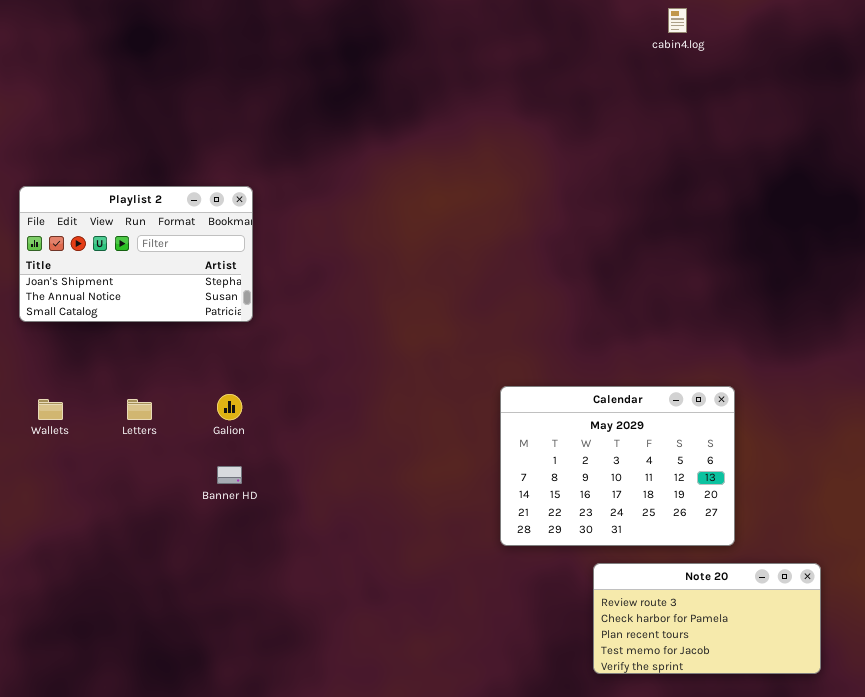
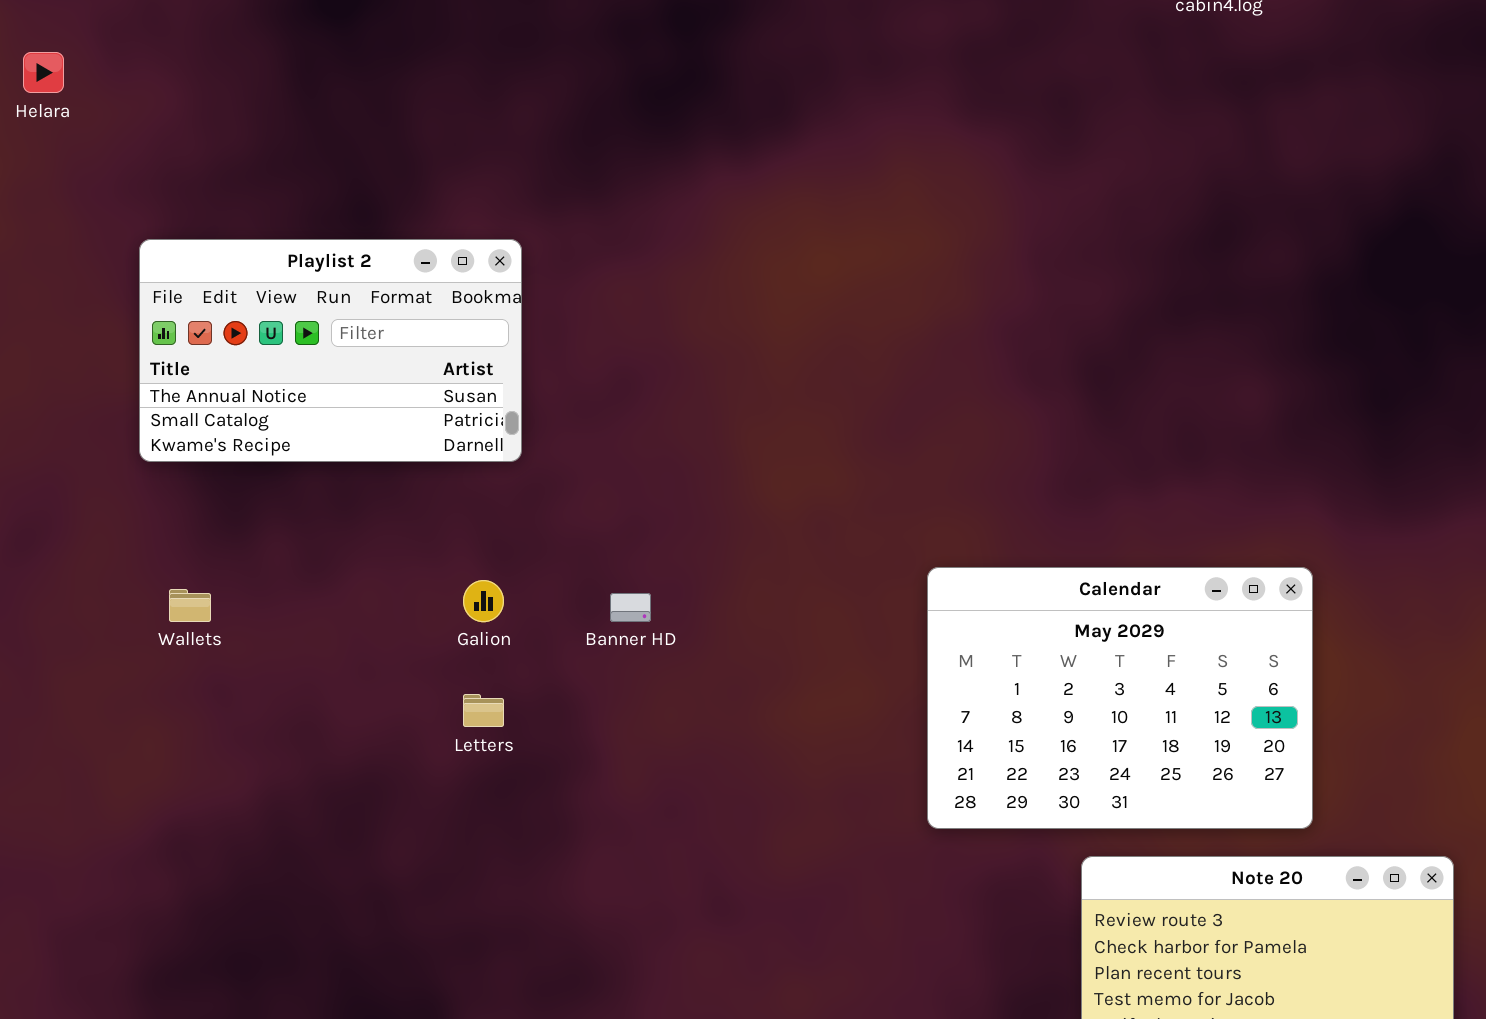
Playlist 2: [19,186,253,322] -> [139,239,522,462], scrolled down 1 row
Letters: [127,399,152,420] -> [463,694,504,727], moved
Banner HD: [217,466,242,484] -> [610,593,651,622], moved

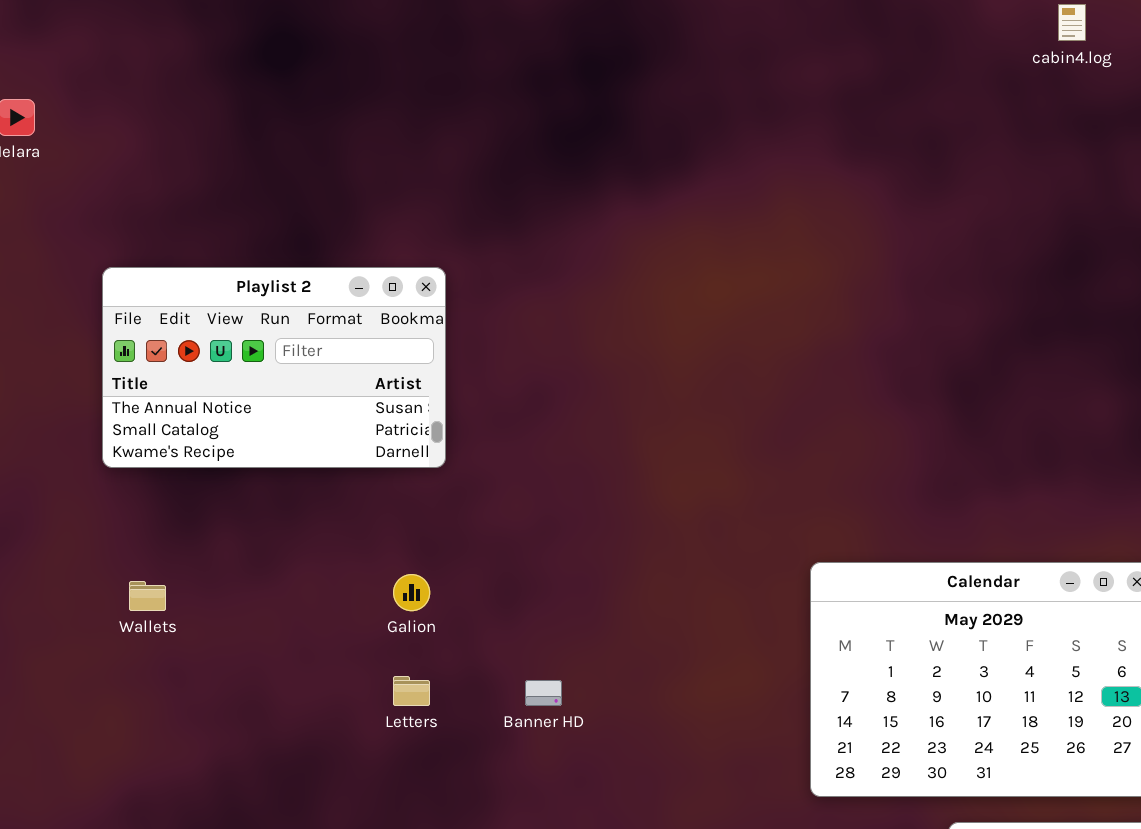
Banner HD: [610,593,651,622] -> [525,680,562,706], moved

